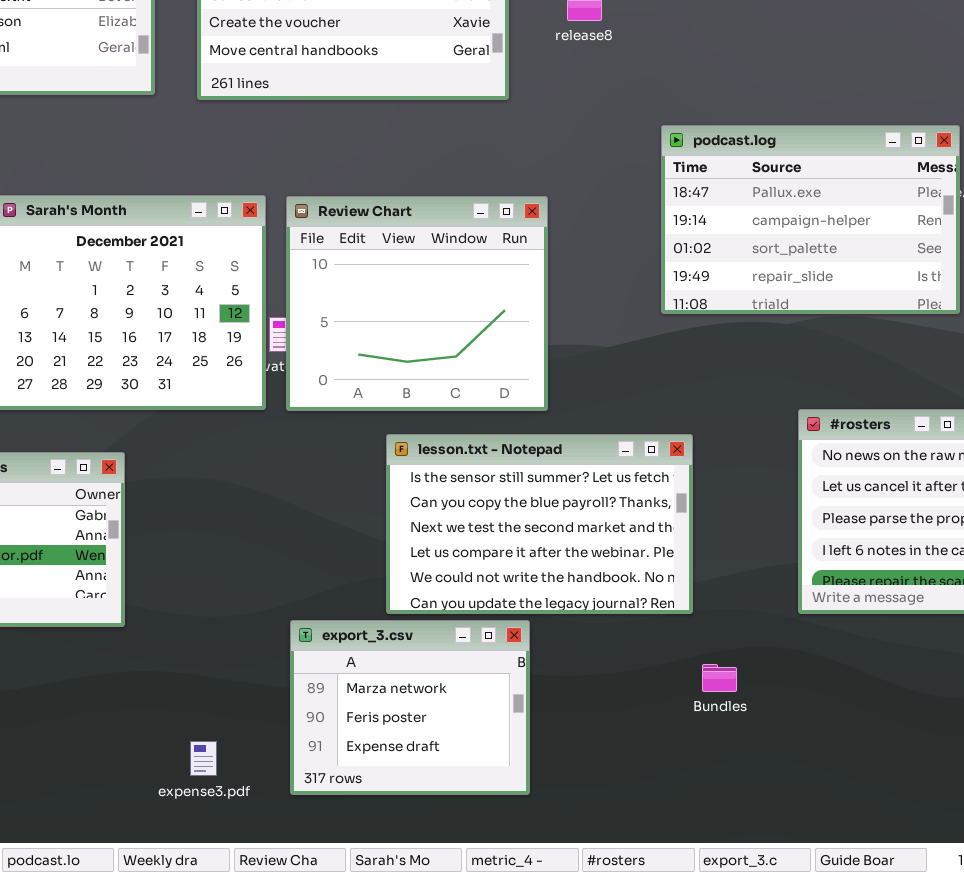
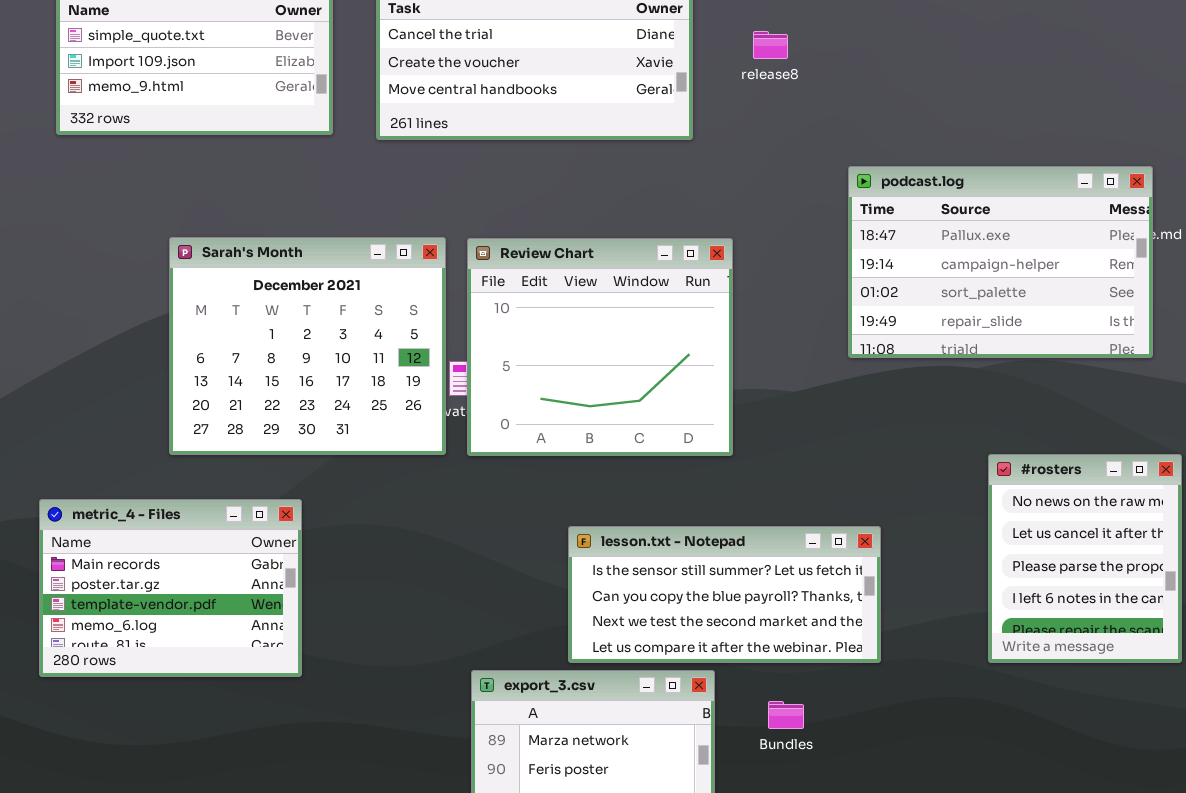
lesson.txt - Notepad: [386,434,693,614] -> [568,526,881,663], resized
Bundles: [702,664,737,692] -> [768,701,804,729], moved

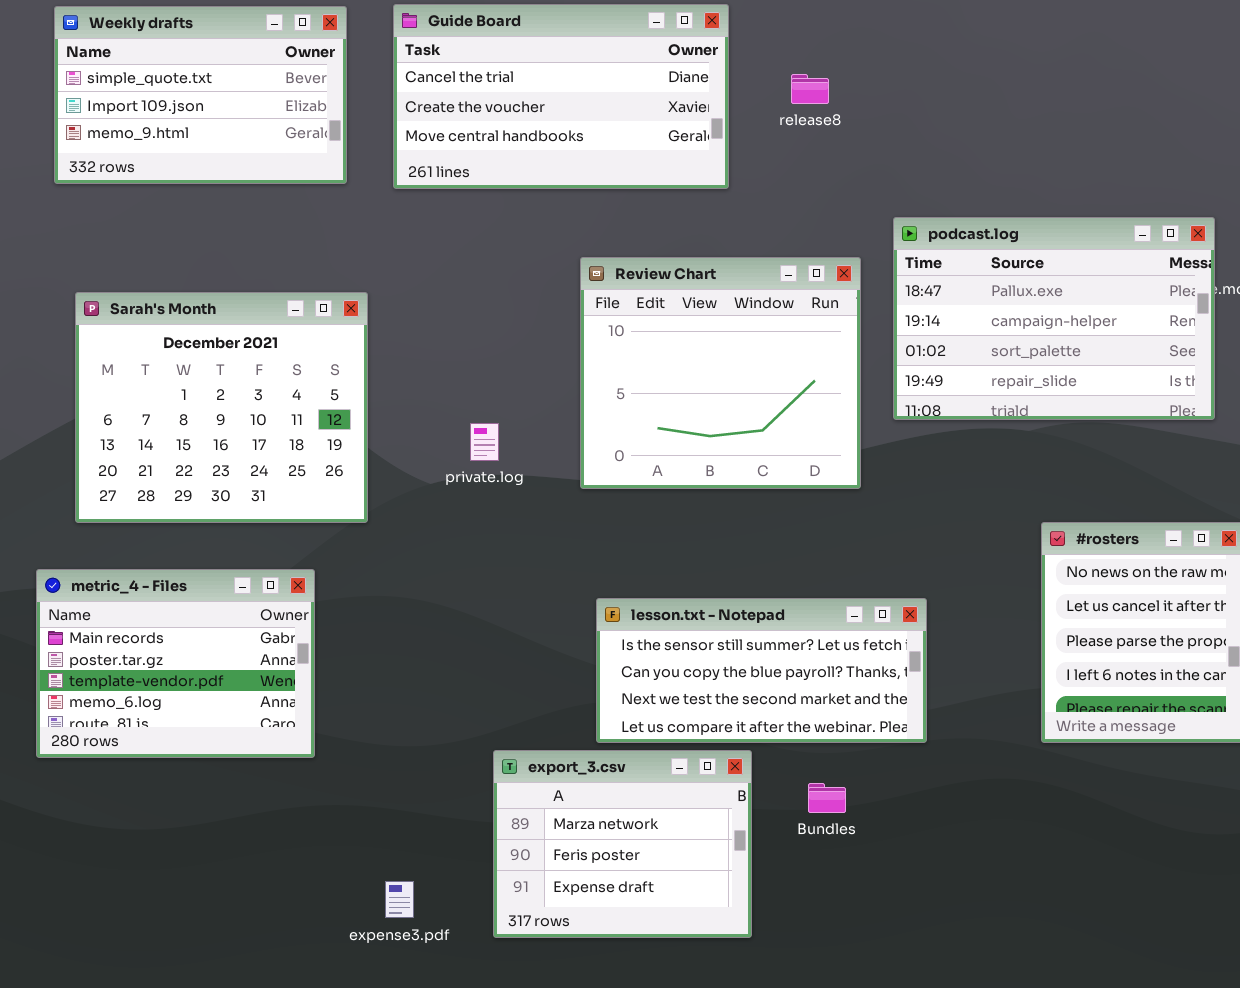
Sarah's Month: [169,237,446,455] -> [75,292,368,523], moved
Review Chart: [467,238,733,456] -> [580,257,861,489], moved

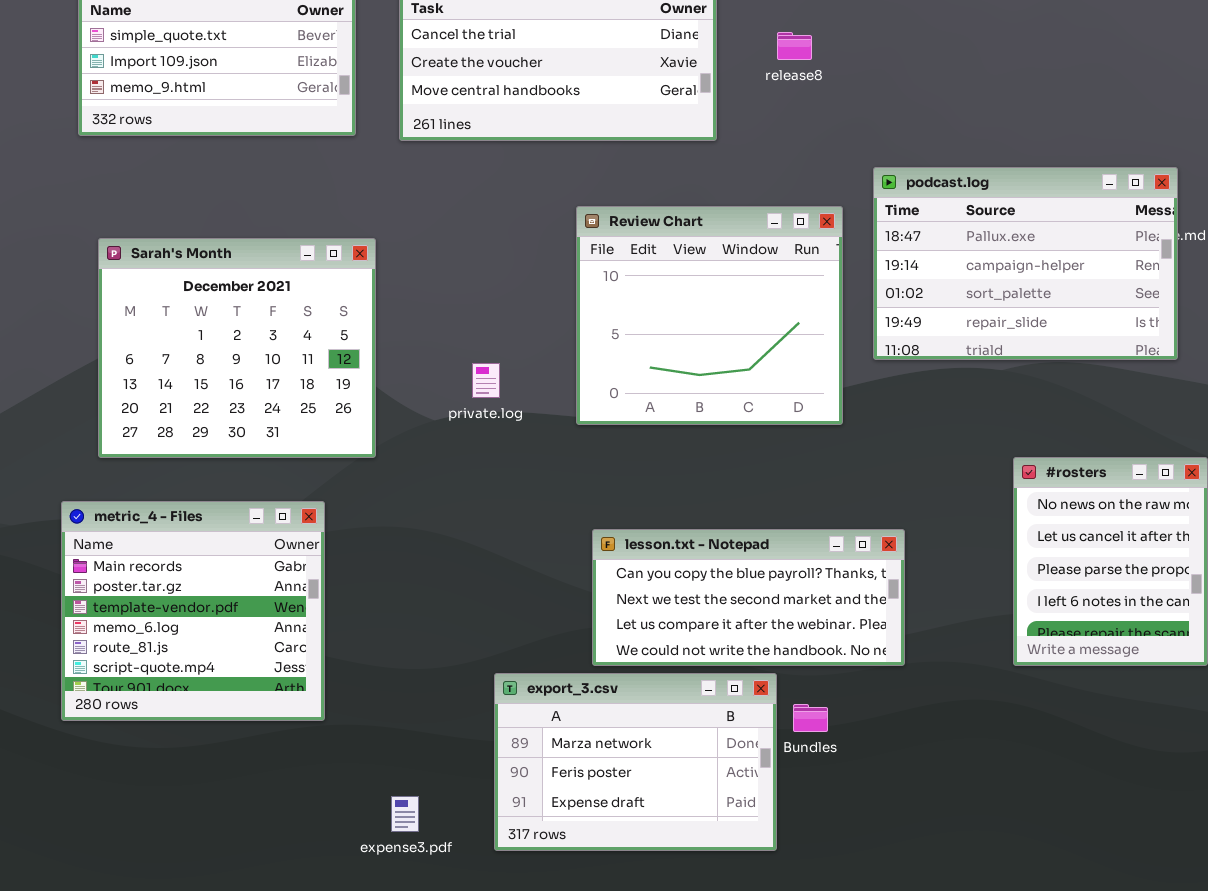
metric_4 - Files: [36,569,315,758] -> [61,501,325,721], resized
lesson.txt - Notepad: [596,598,927,743] -> [592,529,905,666], scrolled down 1 row
export_3.csv: [493,750,752,938] -> [494,673,777,851], resized

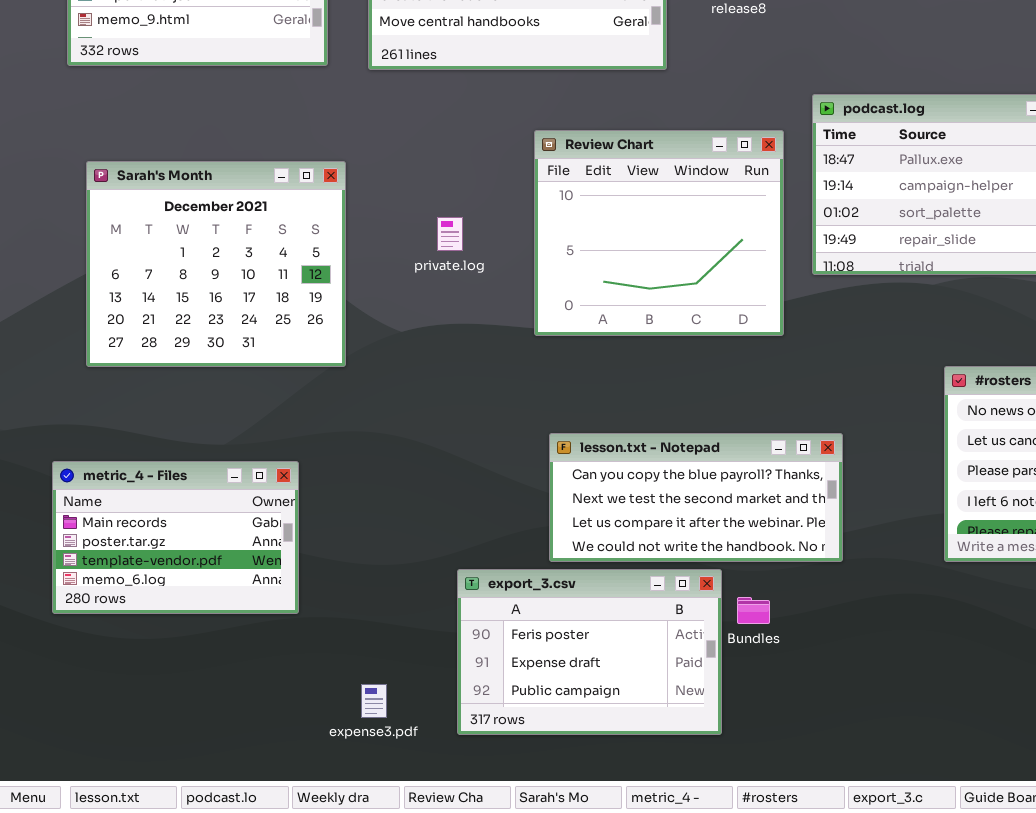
private.log: [472,363,500,398] -> [437,217,463,251], moved
metric_4 - Files: [61,501,325,721] -> [52,461,299,614], resized
export_3.csv: [494,673,777,851] -> [457,569,722,735], scrolled down 1 row

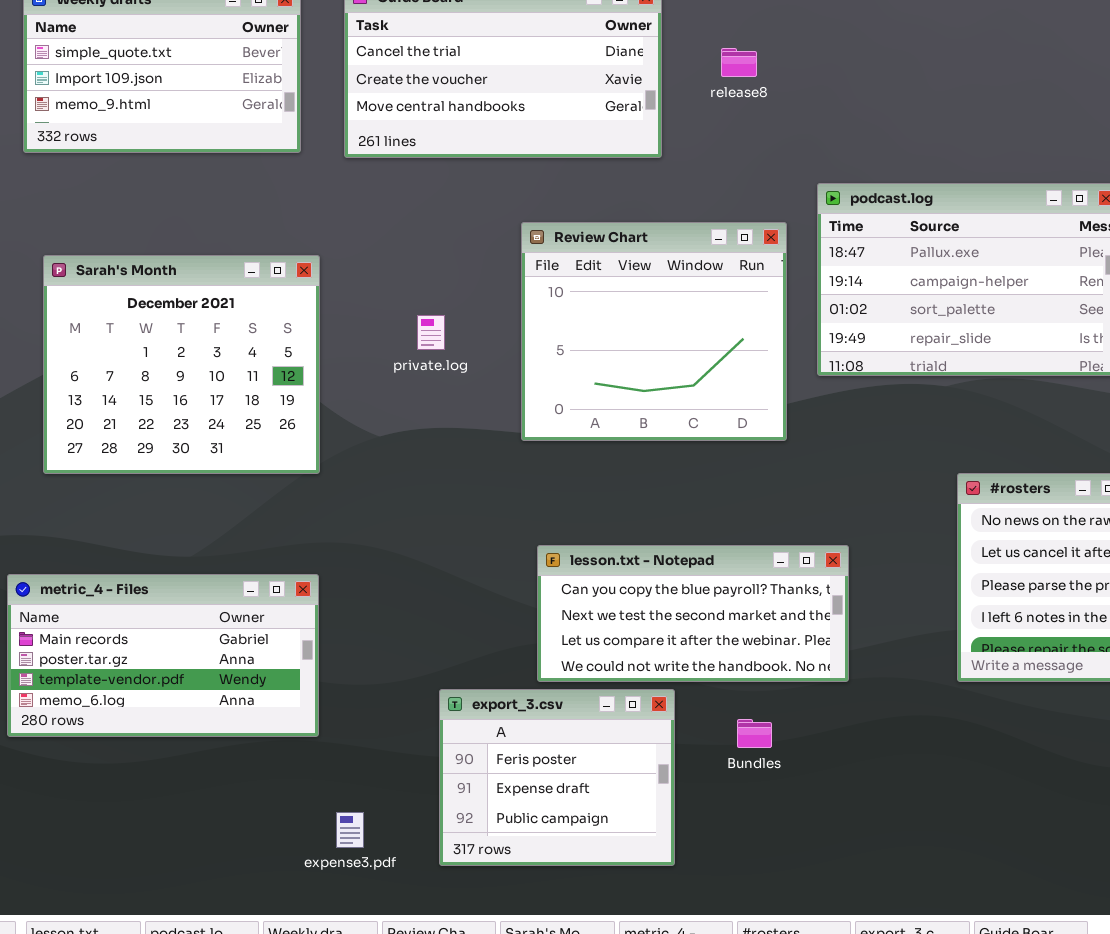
metric_4 - Files: [52,461,299,614] -> [7,574,319,737], resized
export_3.csv: [457,569,722,735] -> [439,689,675,866], resized

